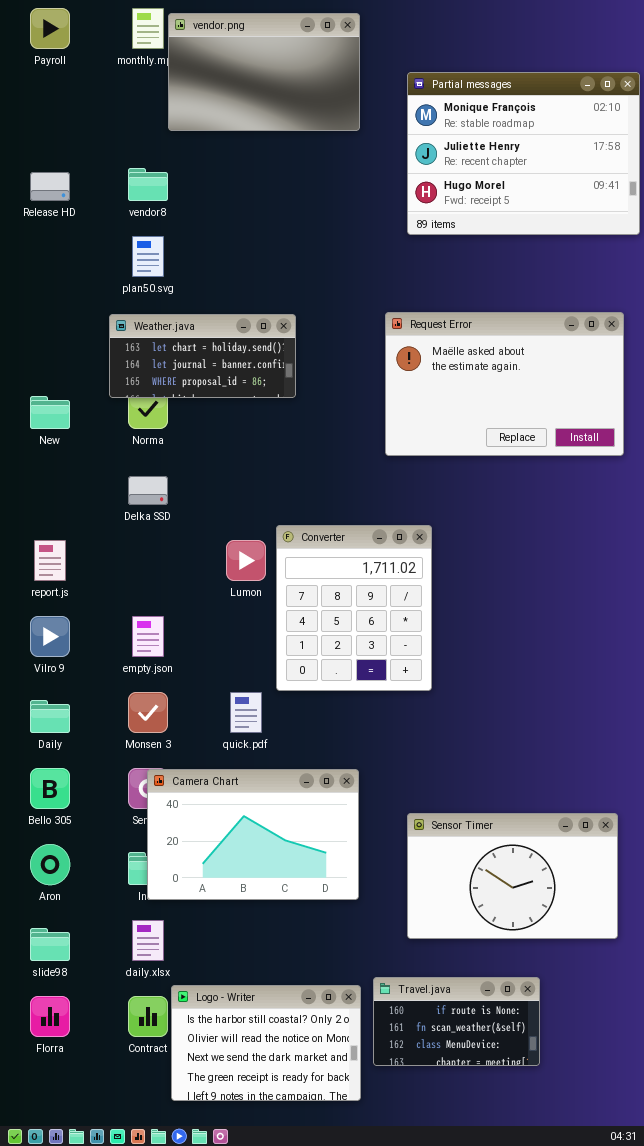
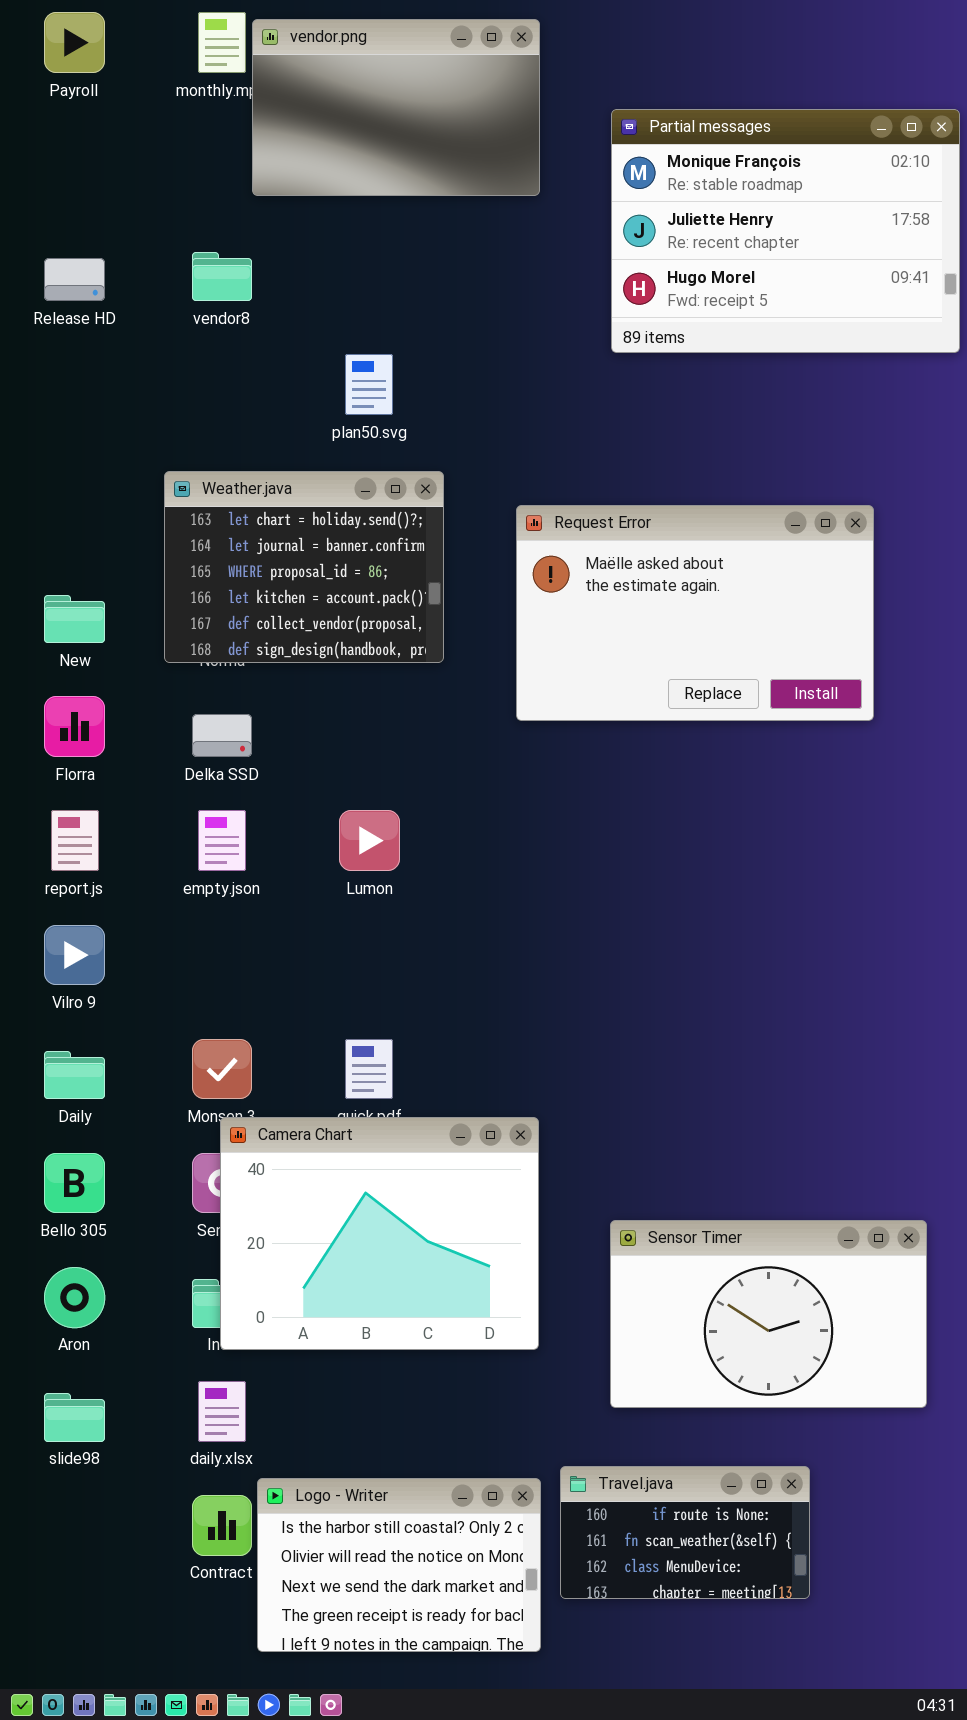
plan50.svg: [132,236,164,277] -> [345,354,393,415], moved
Request Error: [385,312,624,456] -> [516,505,874,721], moved
Weather.java: [109,314,296,398] -> [164,471,444,663], resized
Converter: [276,525,432,691] -> none, closed
empty.json: [132,616,164,657] -> [198,810,246,871], moved
Camera Chart: [147,769,359,900] -> [220,1117,539,1350], resized
Florra: [30,996,70,1037] -> [44,696,105,757], moved

